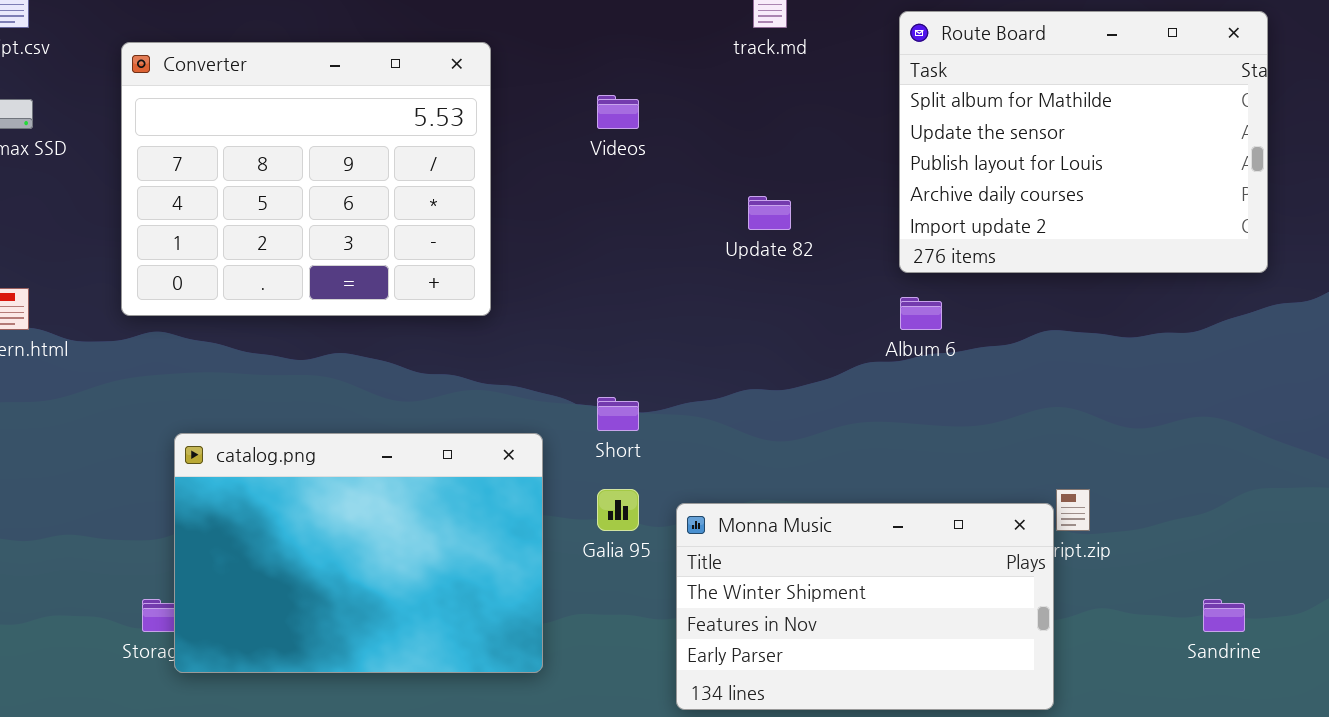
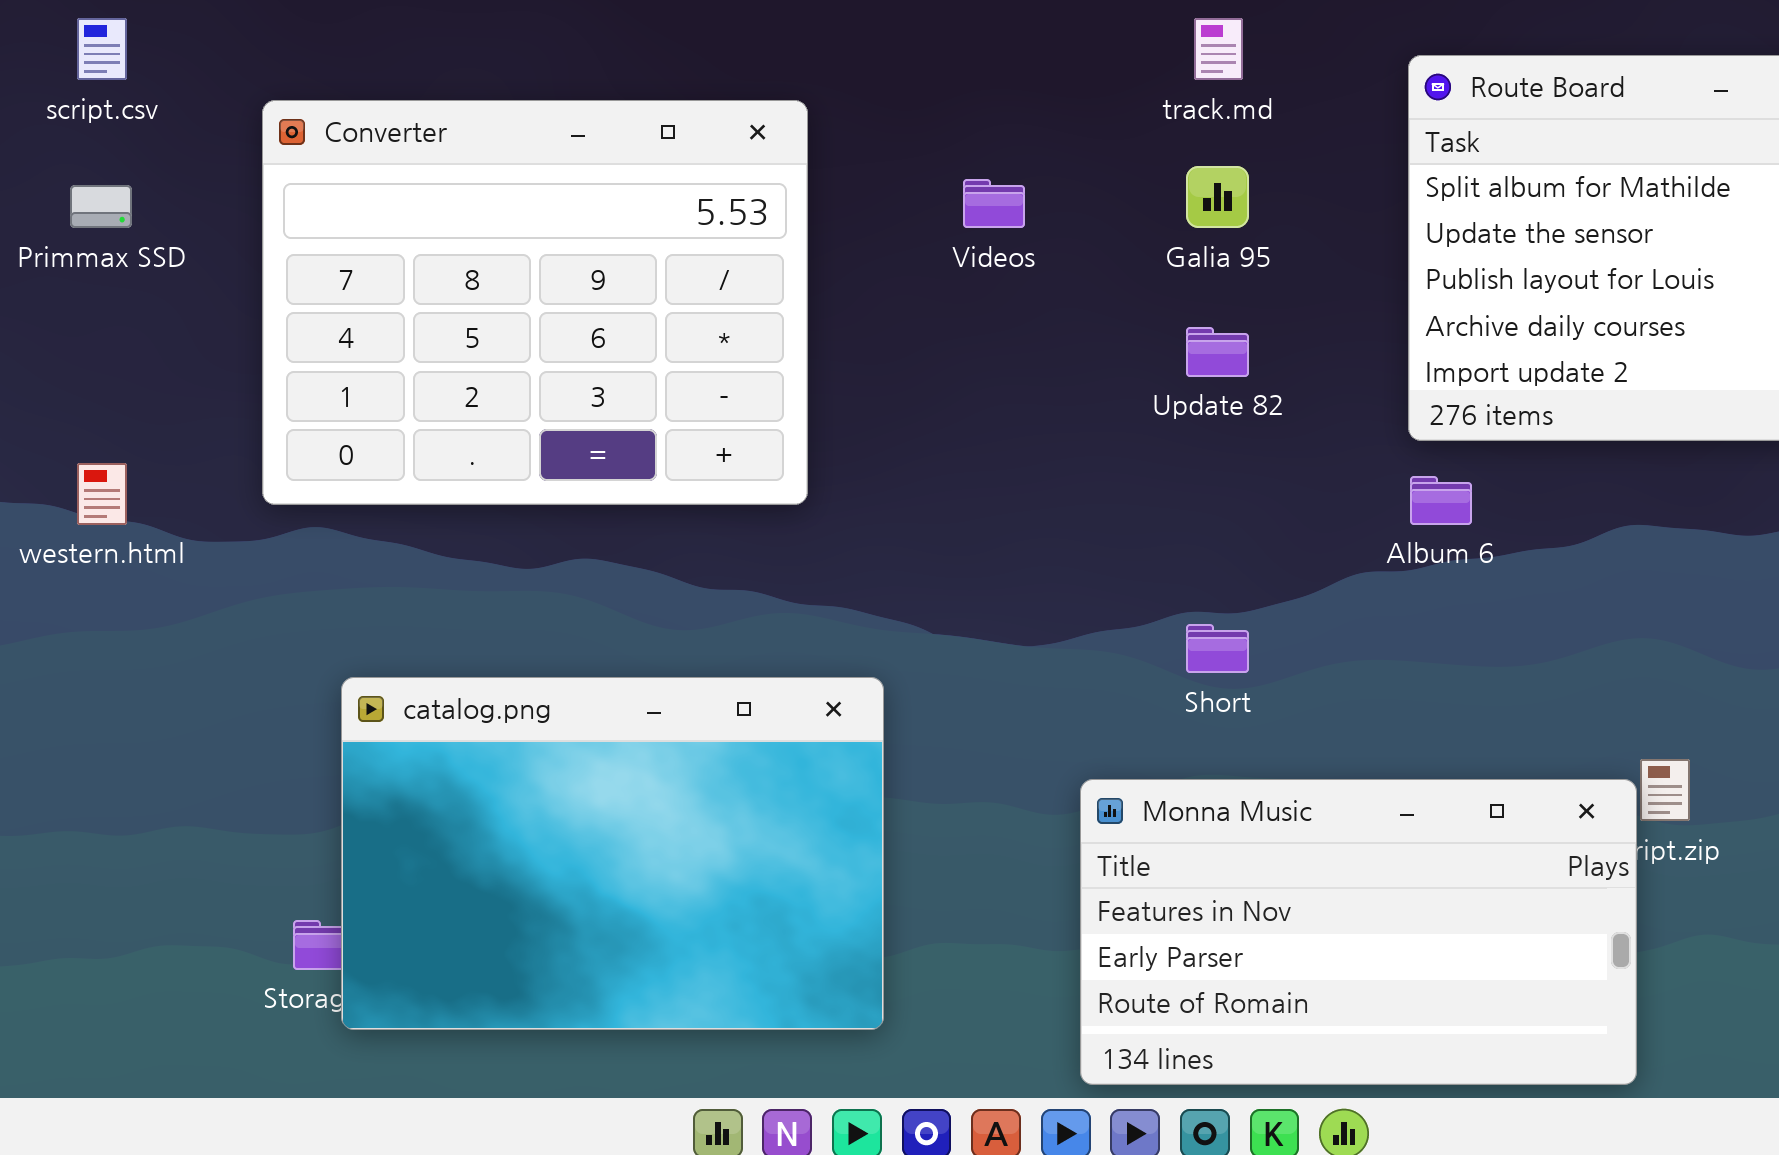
Short: [597,397,639,431] -> [1186,624,1249,673], moved
Galia 95: [597,489,639,531] -> [1186,166,1249,228], moved
Monna Music: [676,503,1054,710] -> [1080,779,1637,1085], scrolled down 1 row

